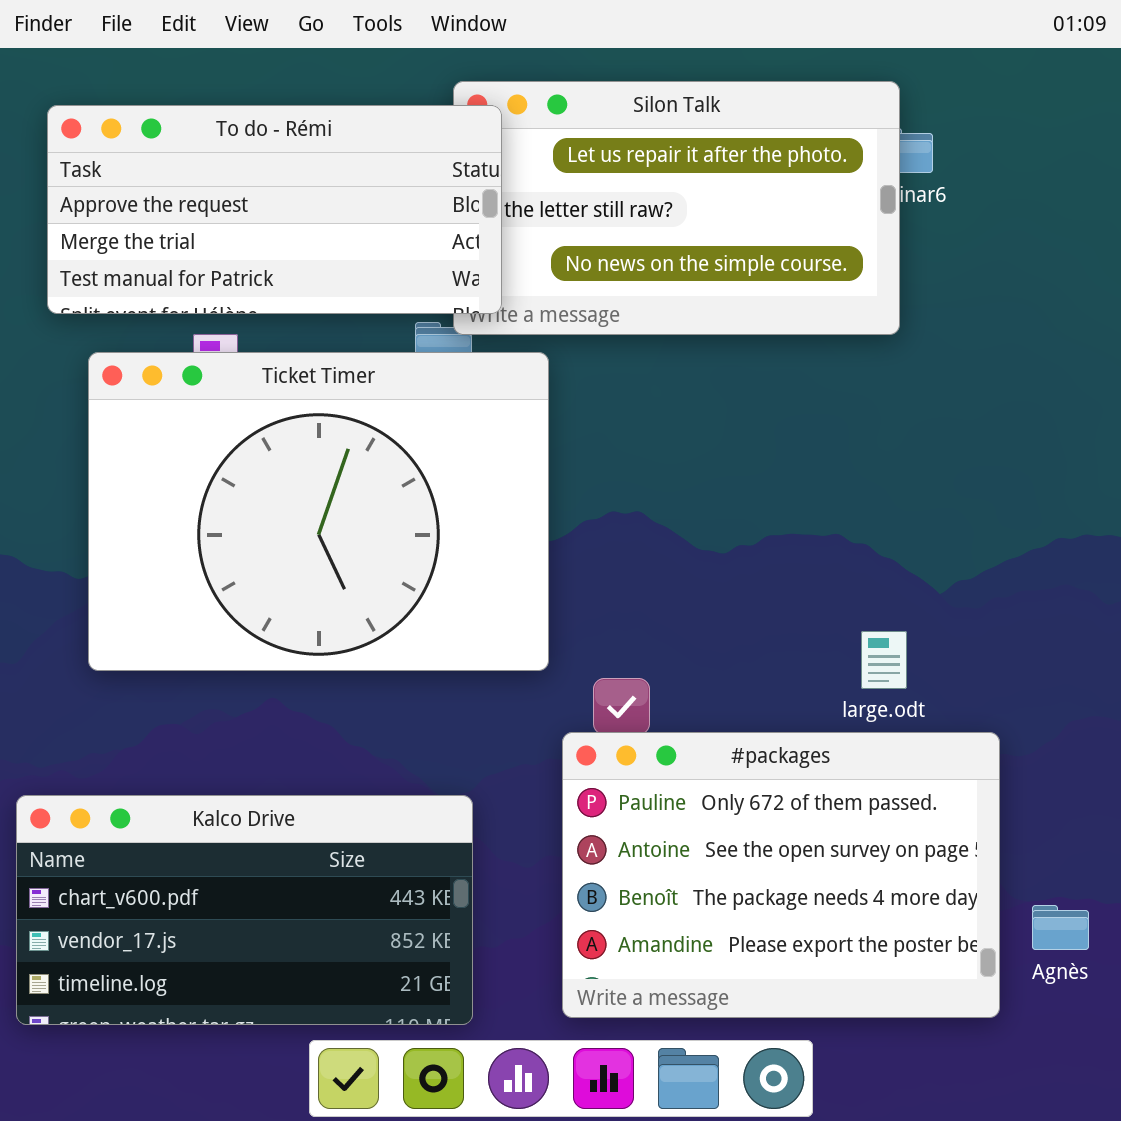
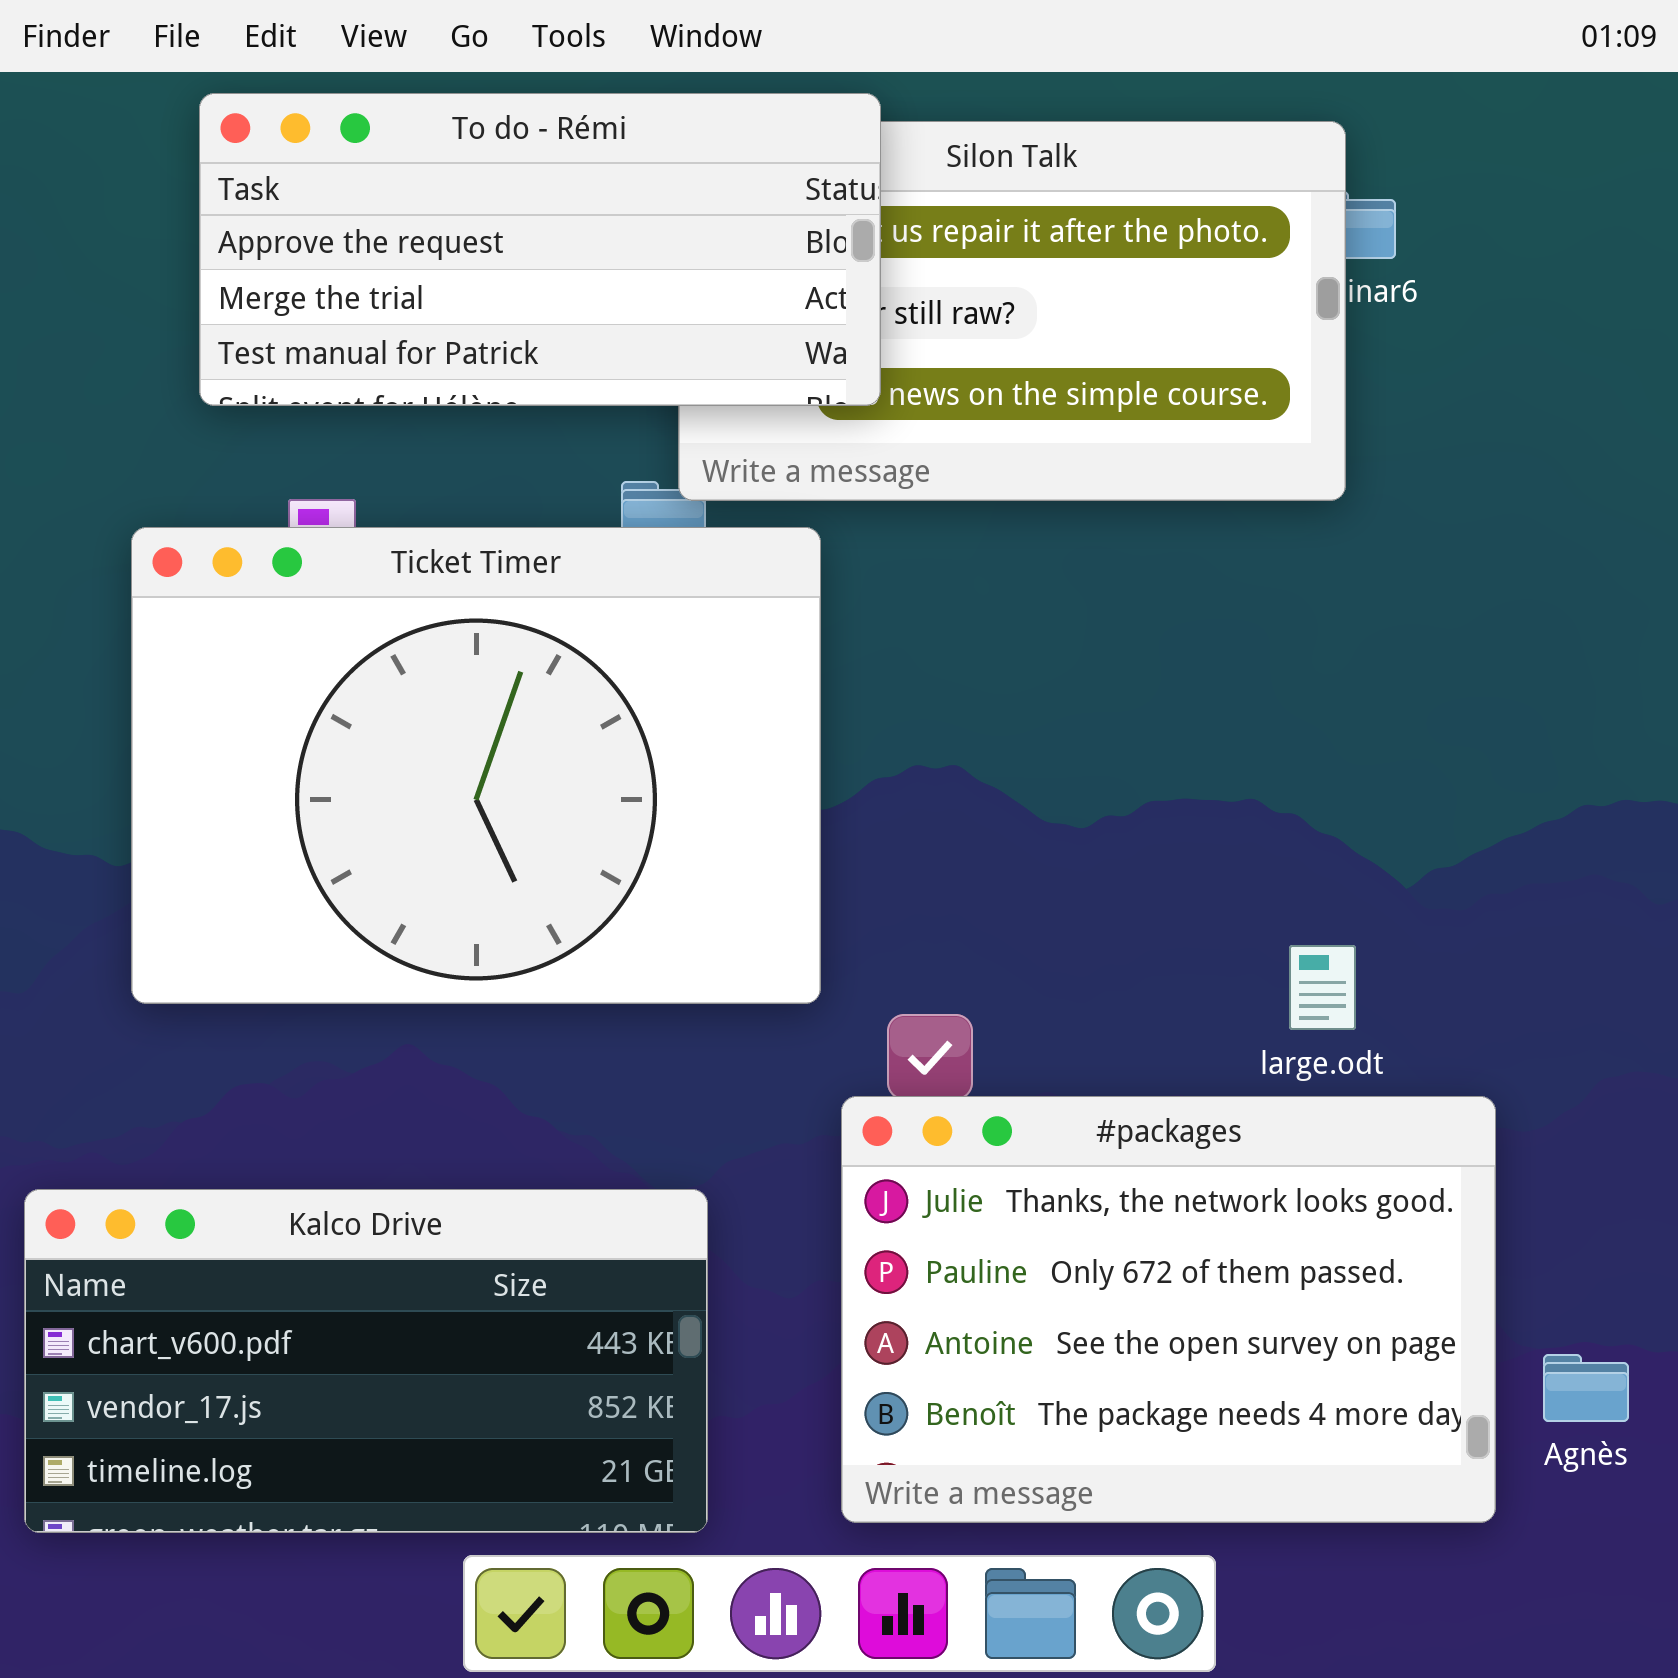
To do - Rémi: [47,105,502,314] -> [199,93,881,406], moved
#packages: [562,732,1000,1018] -> [841,1096,1496,1523], scrolled up 1 row

